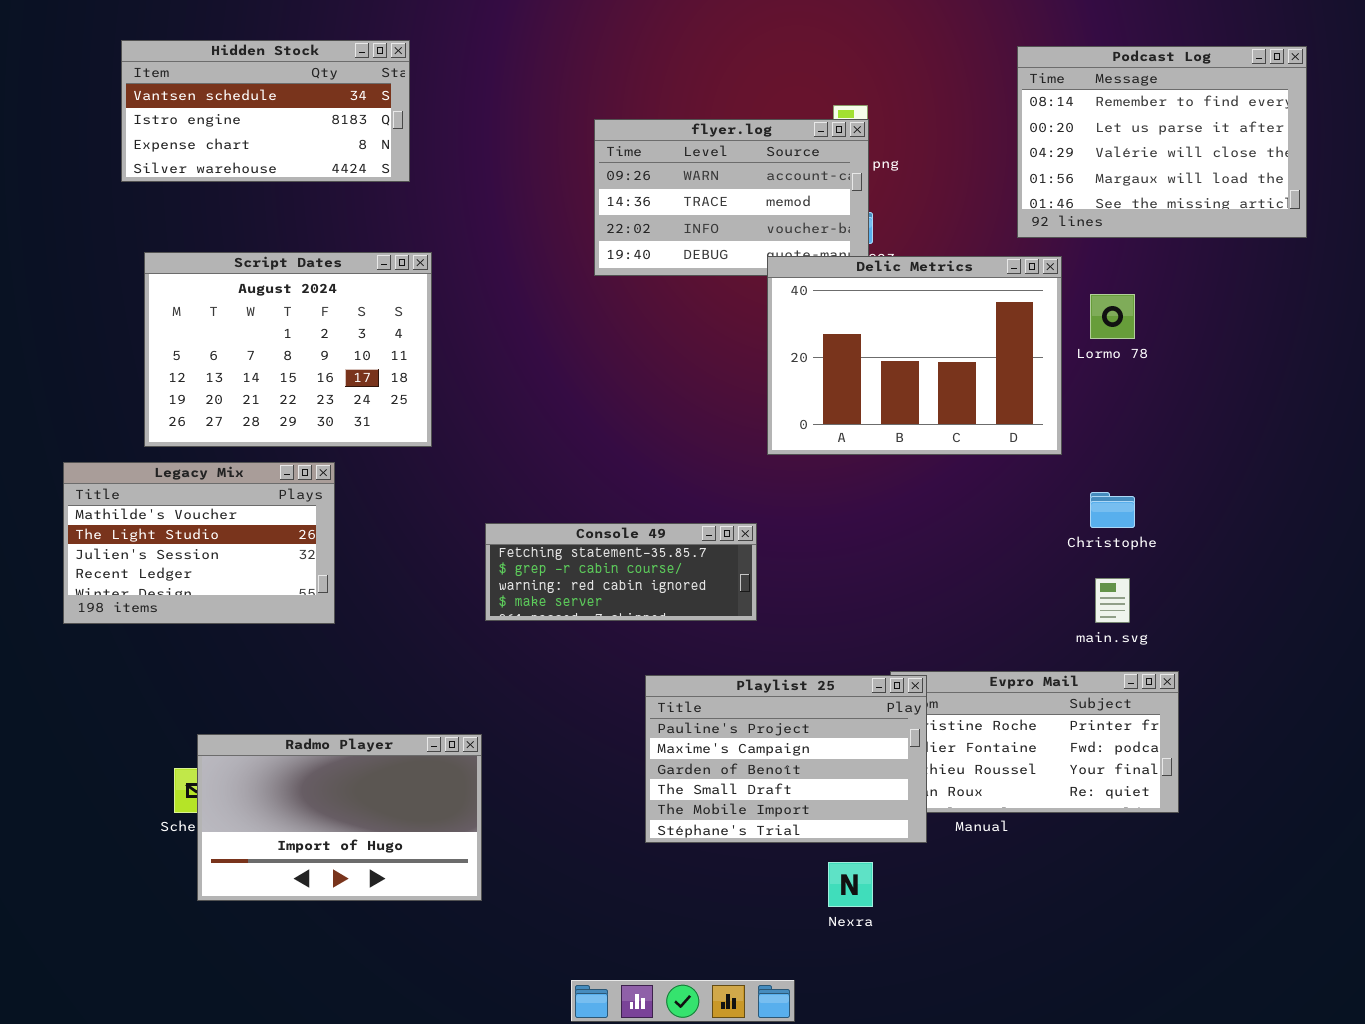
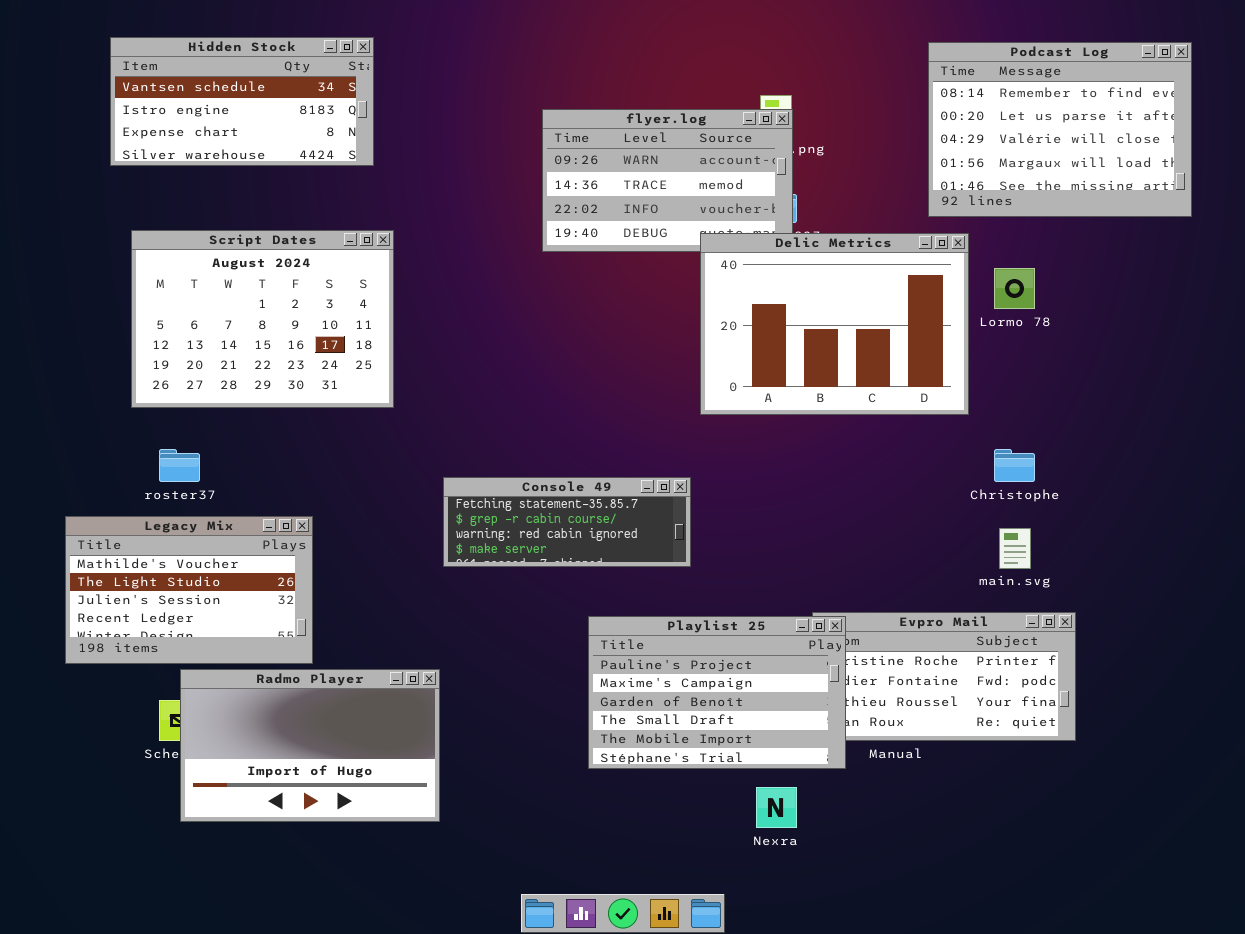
Legacy Mix: [63,462,335,624] -> [65,516,313,664], moved

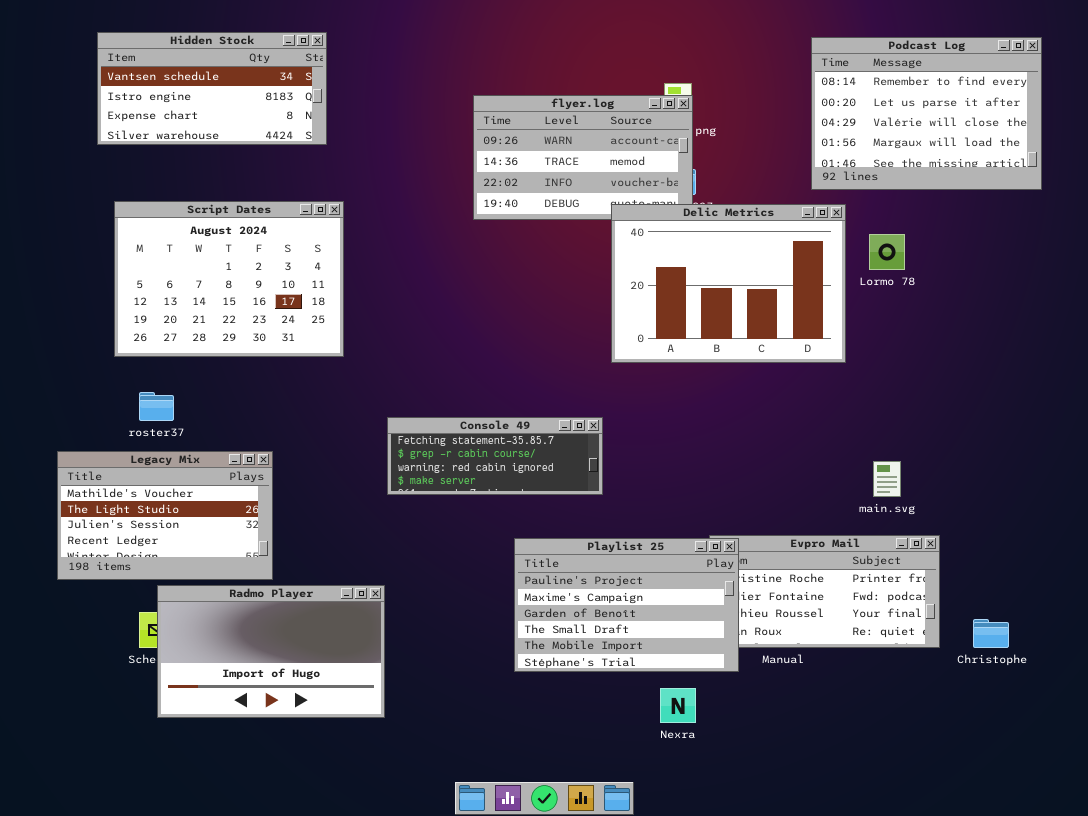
Christophe: [994,449,1035,482] -> [973,619,1009,648], moved

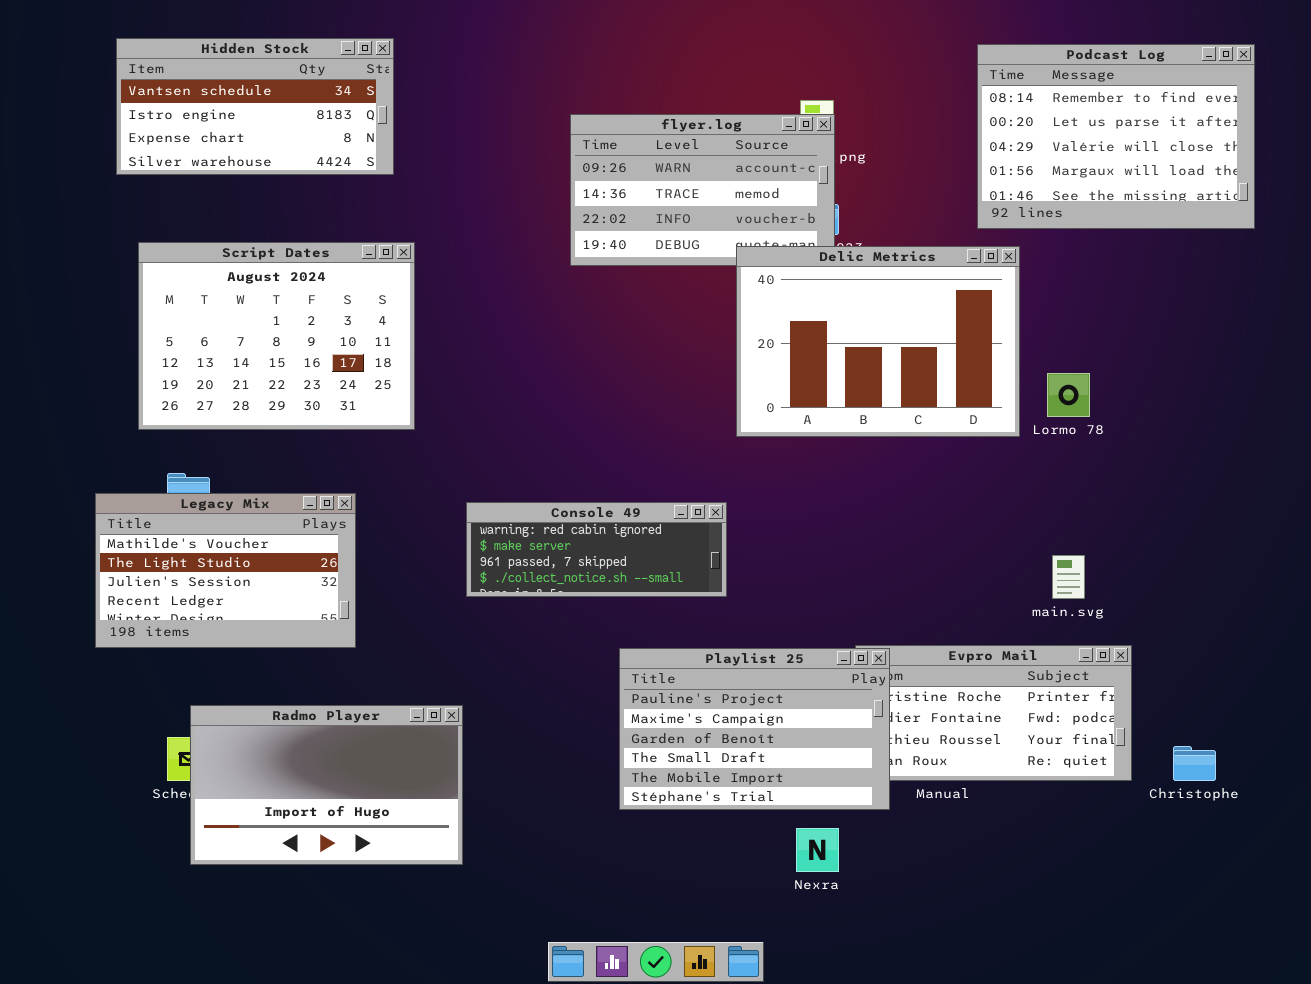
Lormo 78: [869,234,905,270] -> [1047,373,1090,417], moved
Console 49: [387,417,603,495] -> [466,502,727,597], scrolled down 2 rows
Legacy Mix: [57,451,273,580] -> [95,493,356,648], moved

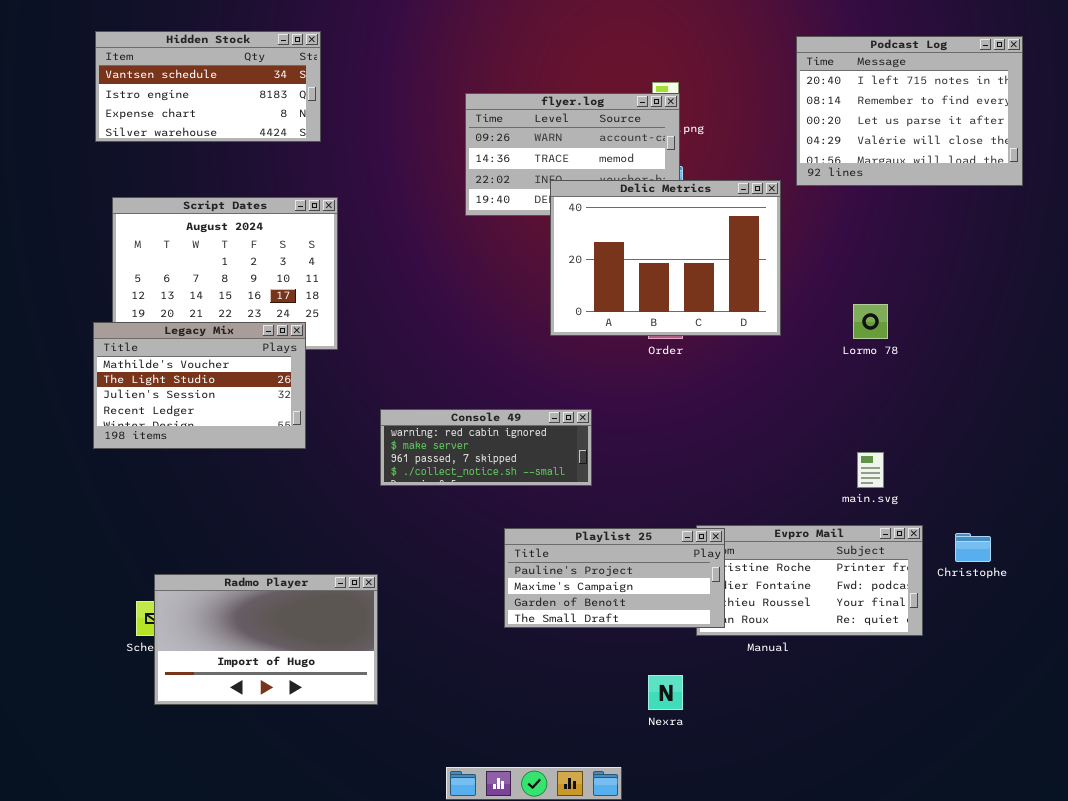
Podcast Log: [977,44,1255,229] -> [796,36,1023,186], scrolled up 1 row
Delic Metrics: [736,246,1020,437] -> [550,180,781,336], moved
Legacy Mix: [95,493,356,648] -> [93,322,306,449], moved
Playlist 25: [619,648,890,810] -> [504,528,725,628], resized
Christophe: [1173,746,1216,781] -> [955,533,991,562], moved

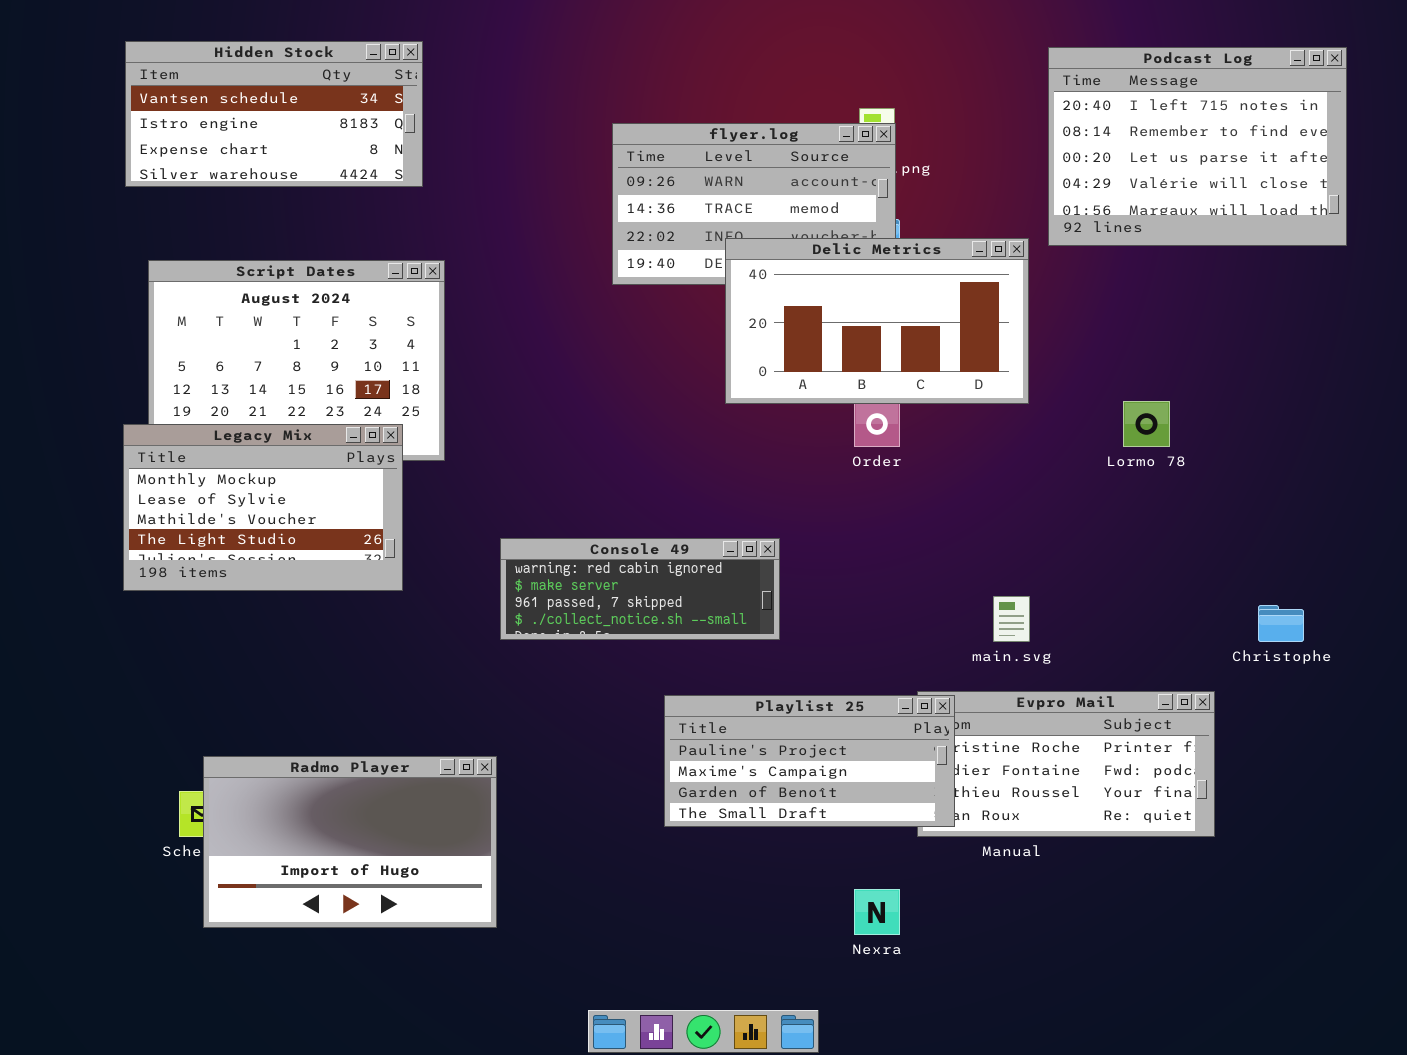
Delic Metrics: [550,180,781,336] -> [725,238,1029,404], resized
Legacy Mix: [93,322,306,449] -> [123,424,403,591], scrolled up 2 rows
main.svg: [857,452,884,488] -> [993,596,1030,642], moved
Christophe: [955,533,991,562] -> [1258,605,1304,642], moved

